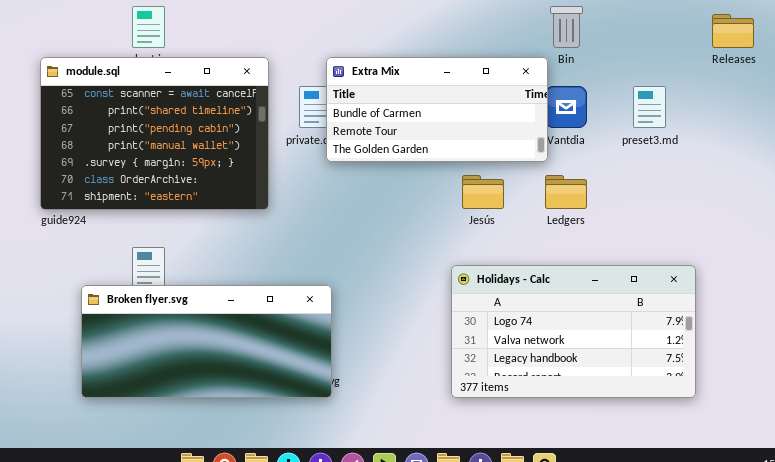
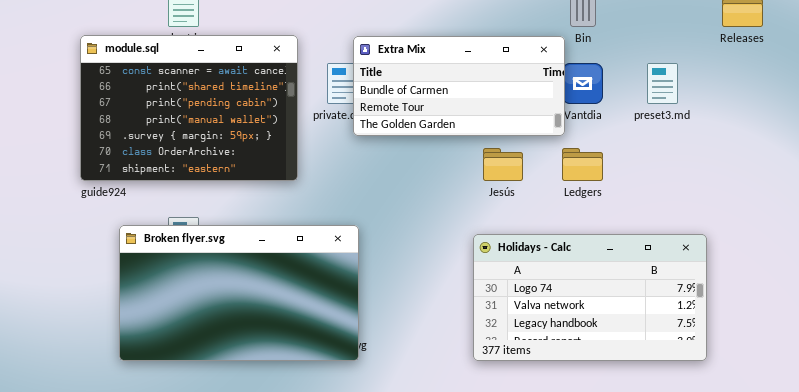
Broken flyer.svg: [81,285,332,398] -> [119,225,359,361], resized

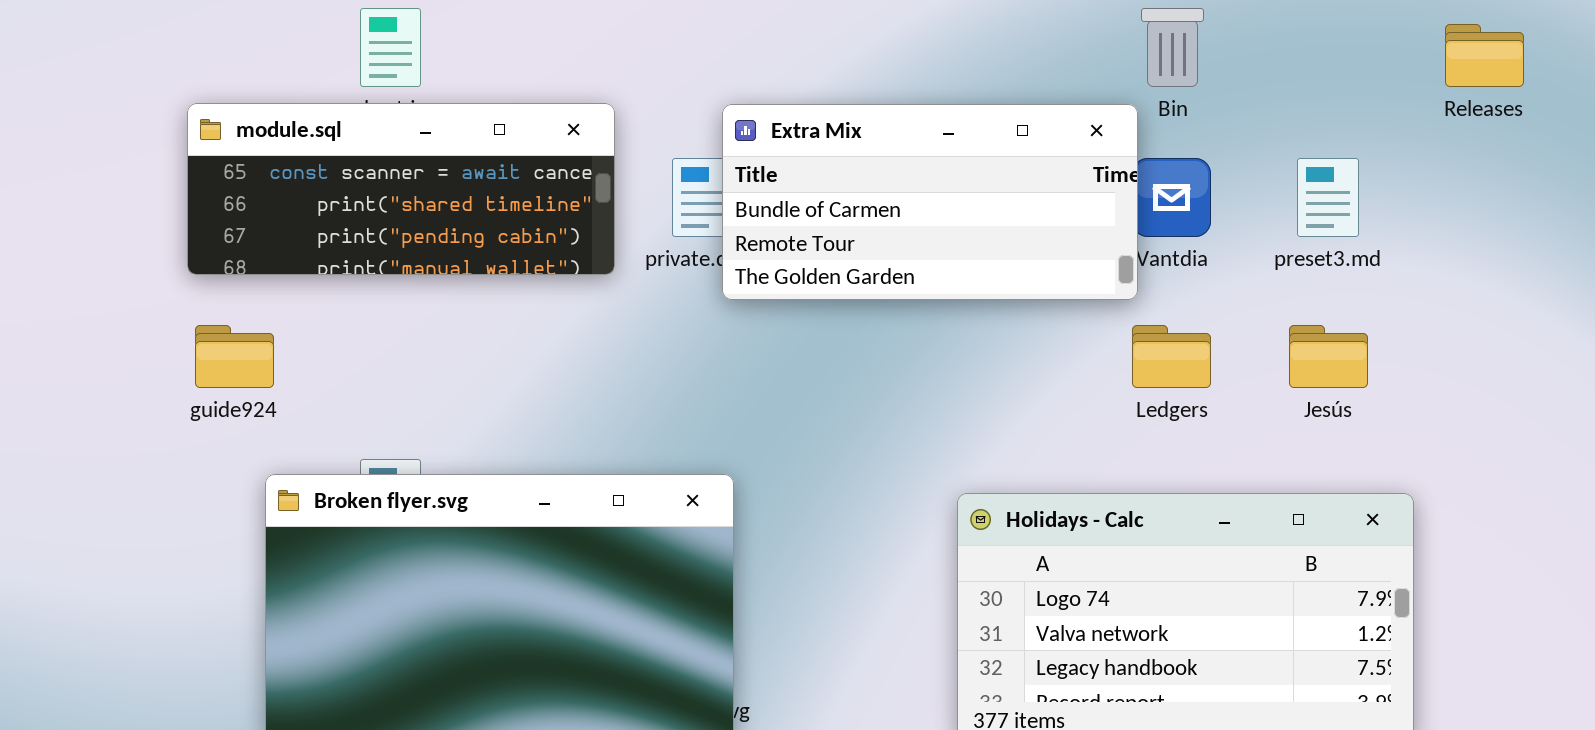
module.sql: [80,35,298,181] -> [187,103,615,275], resized
Jesús: [483,148,523,181] -> [1289,325,1368,388], moved

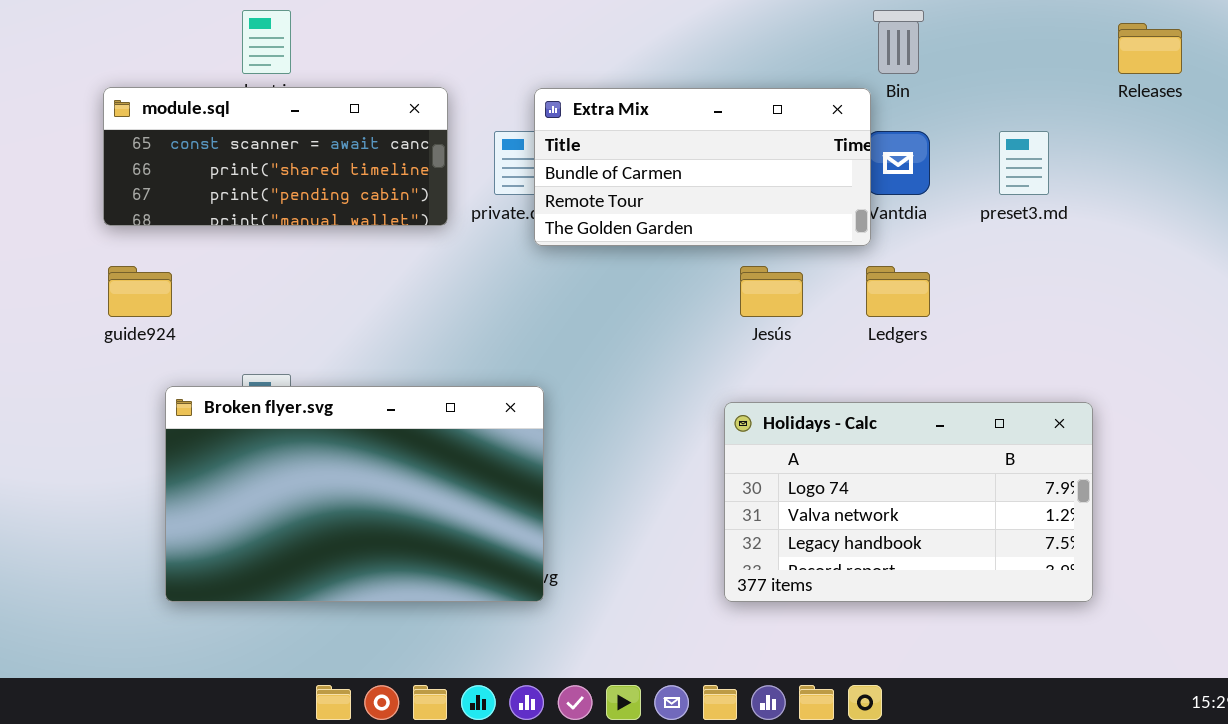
Jesús: [1289,325,1368,388] -> [740,266,803,317], moved

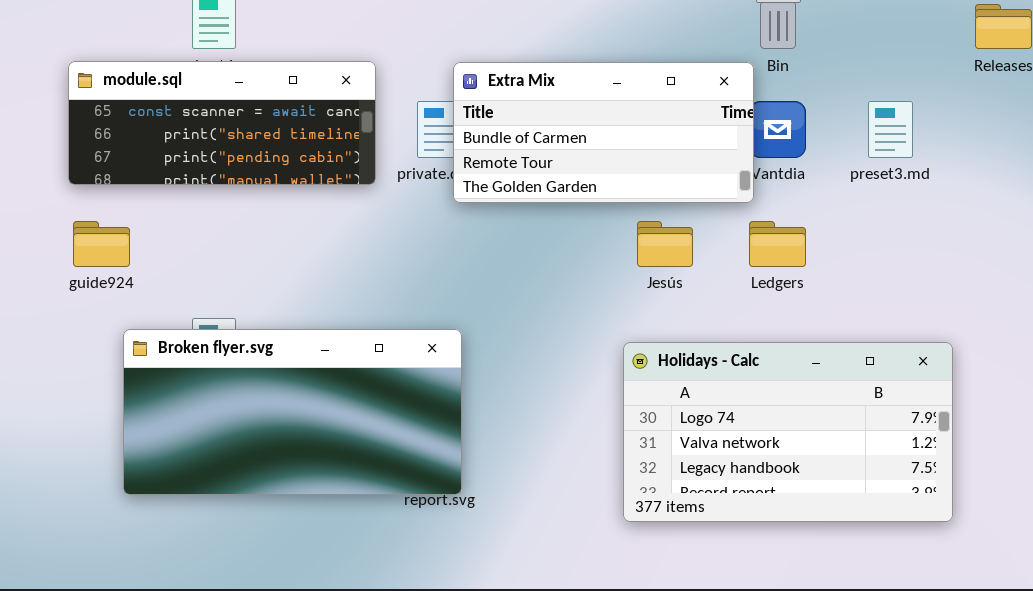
Broken flyer.svg: [165,386,544,602] -> [123,329,462,495], resized

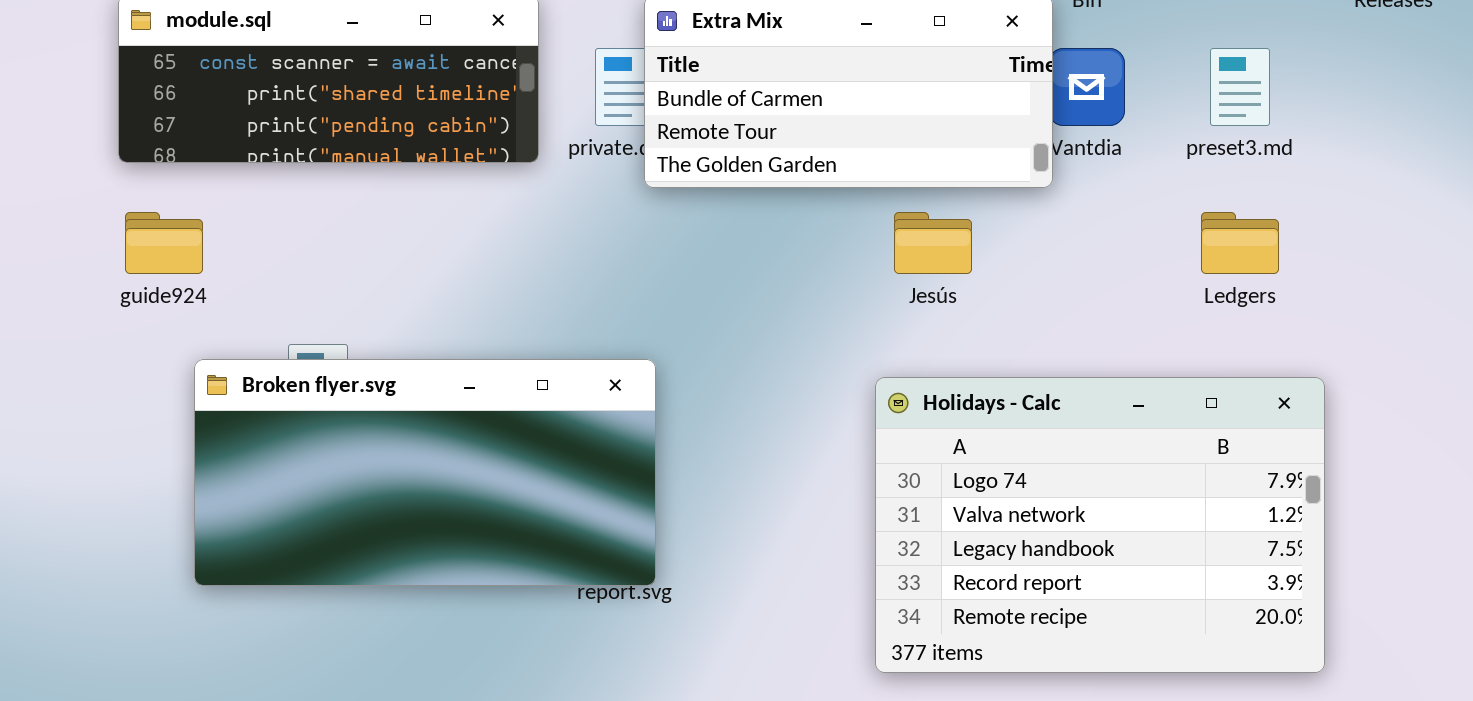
Ledgers: [749,221,806,267] -> [1201,212,1279,274], moved
Holidays - Calc: [623,342,953,522] -> [875,377,1325,673], resized

